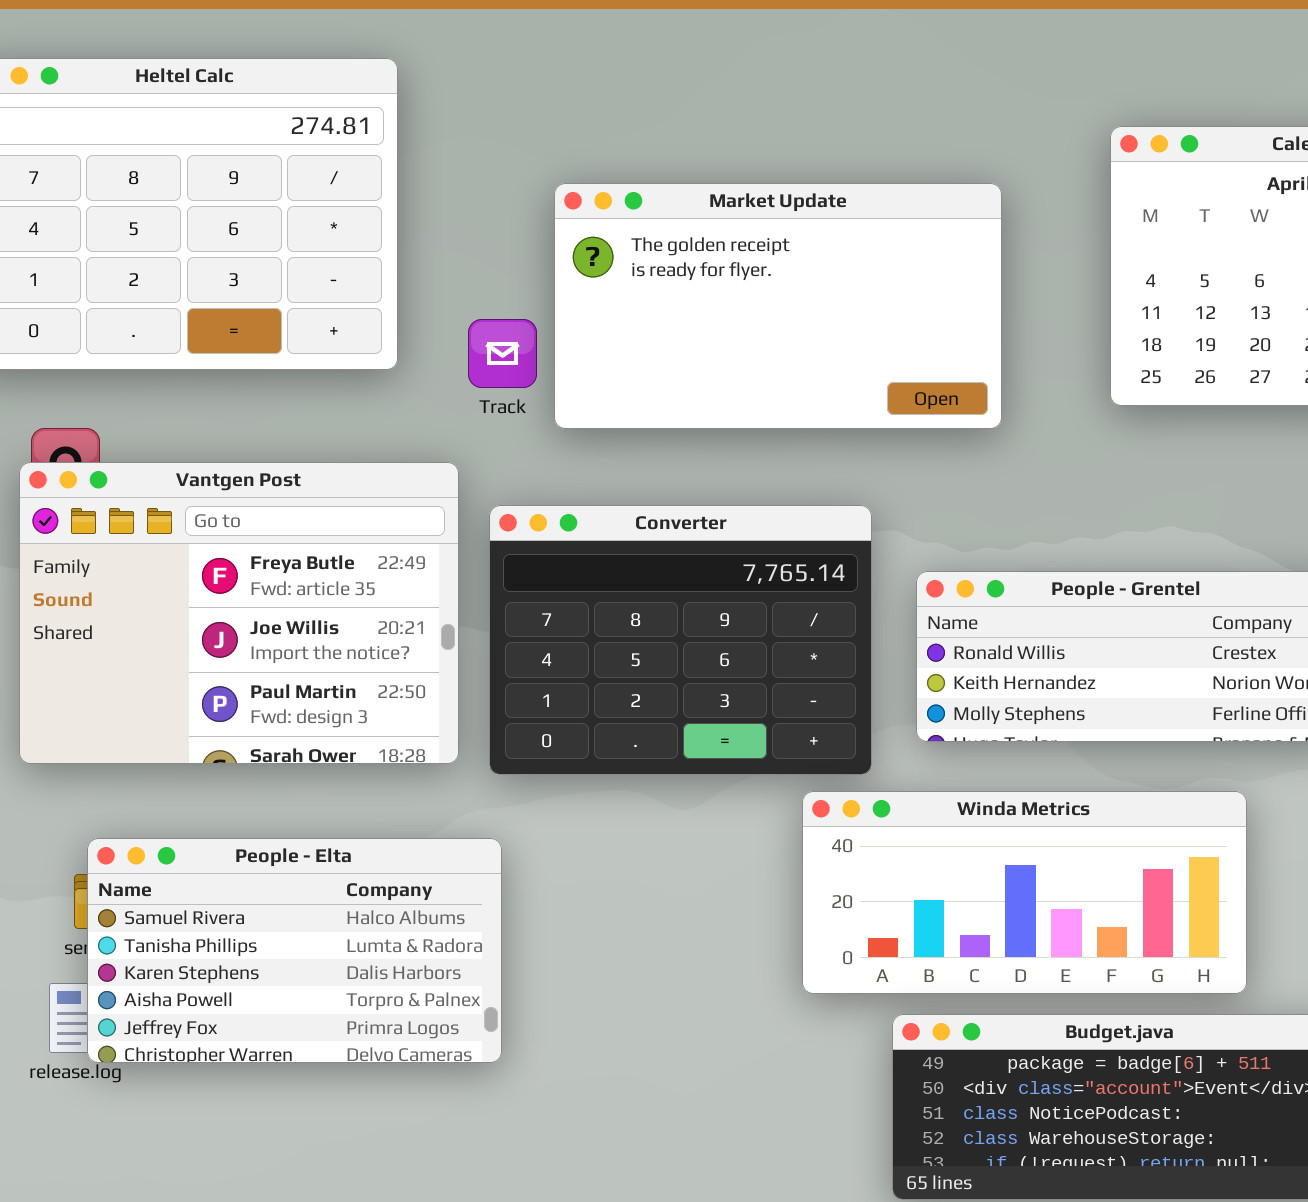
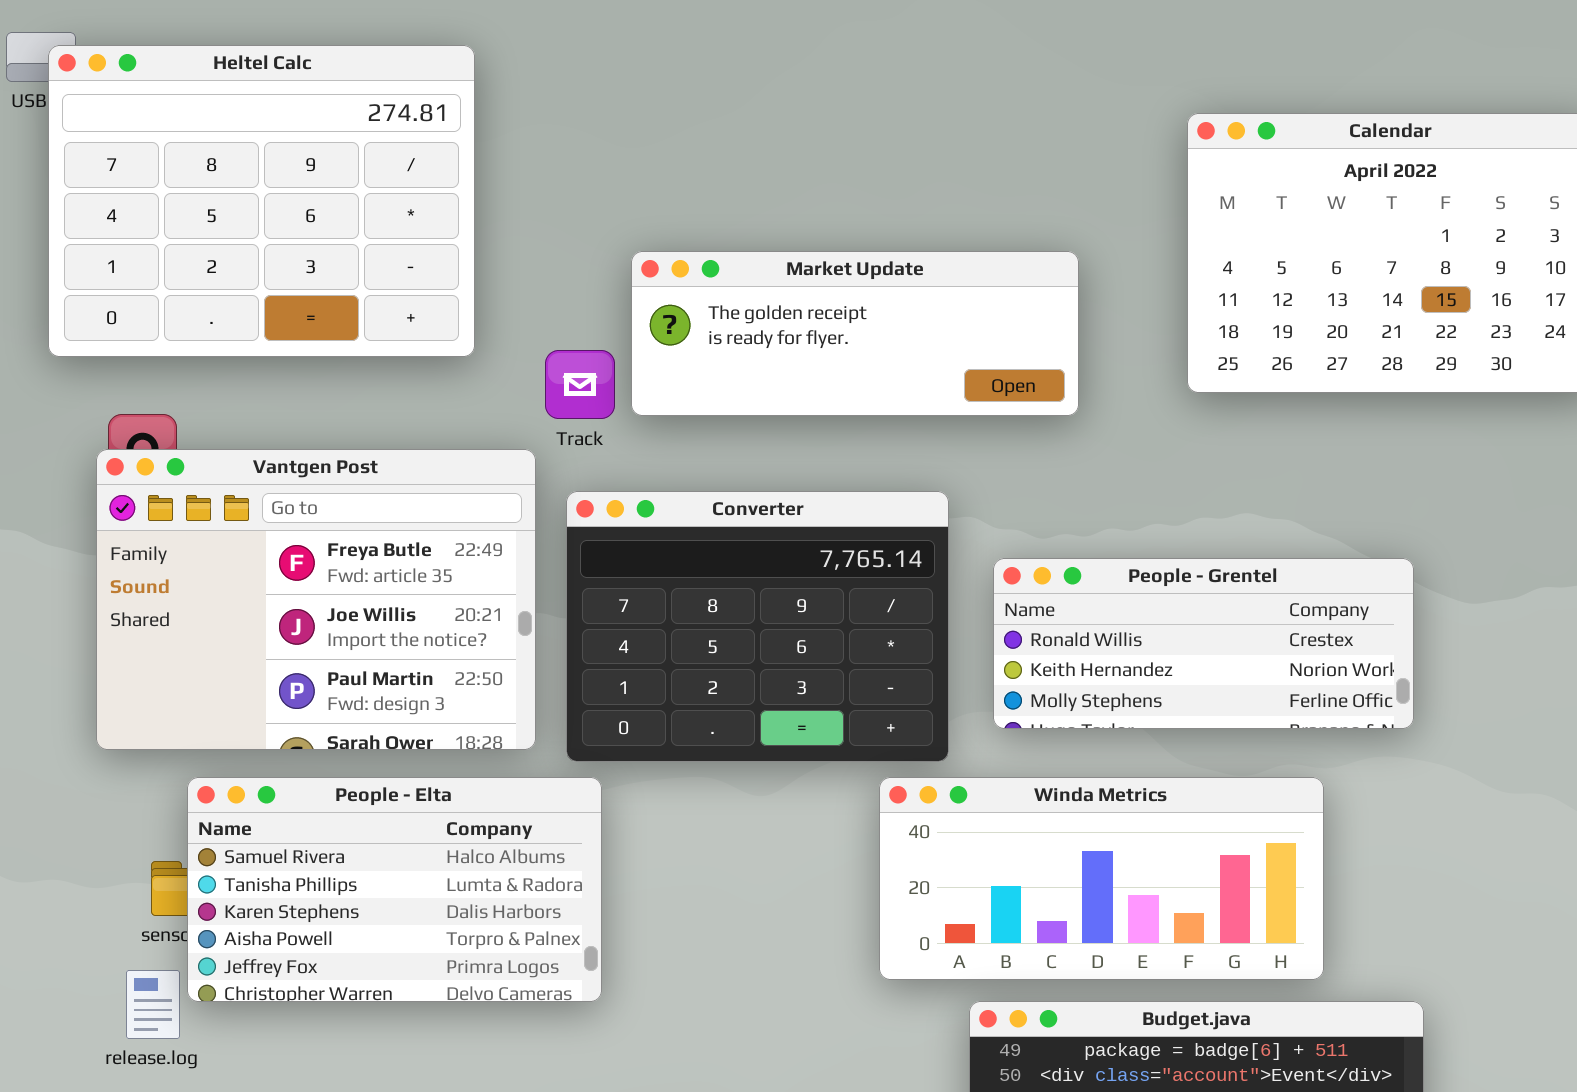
Market Update: [554,183,1002,429] -> [631,251,1079,416], resized
Track: [468,319,537,388] -> [545,350,615,419], moved
People - Elta: [87,838,502,1063] -> [187,777,602,1002], moved

